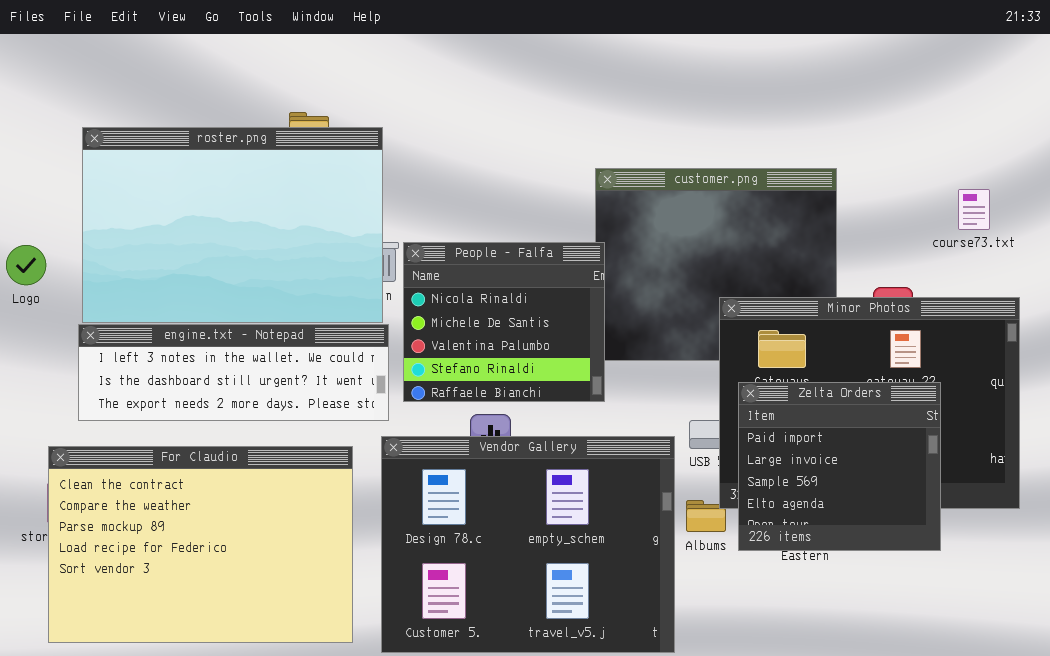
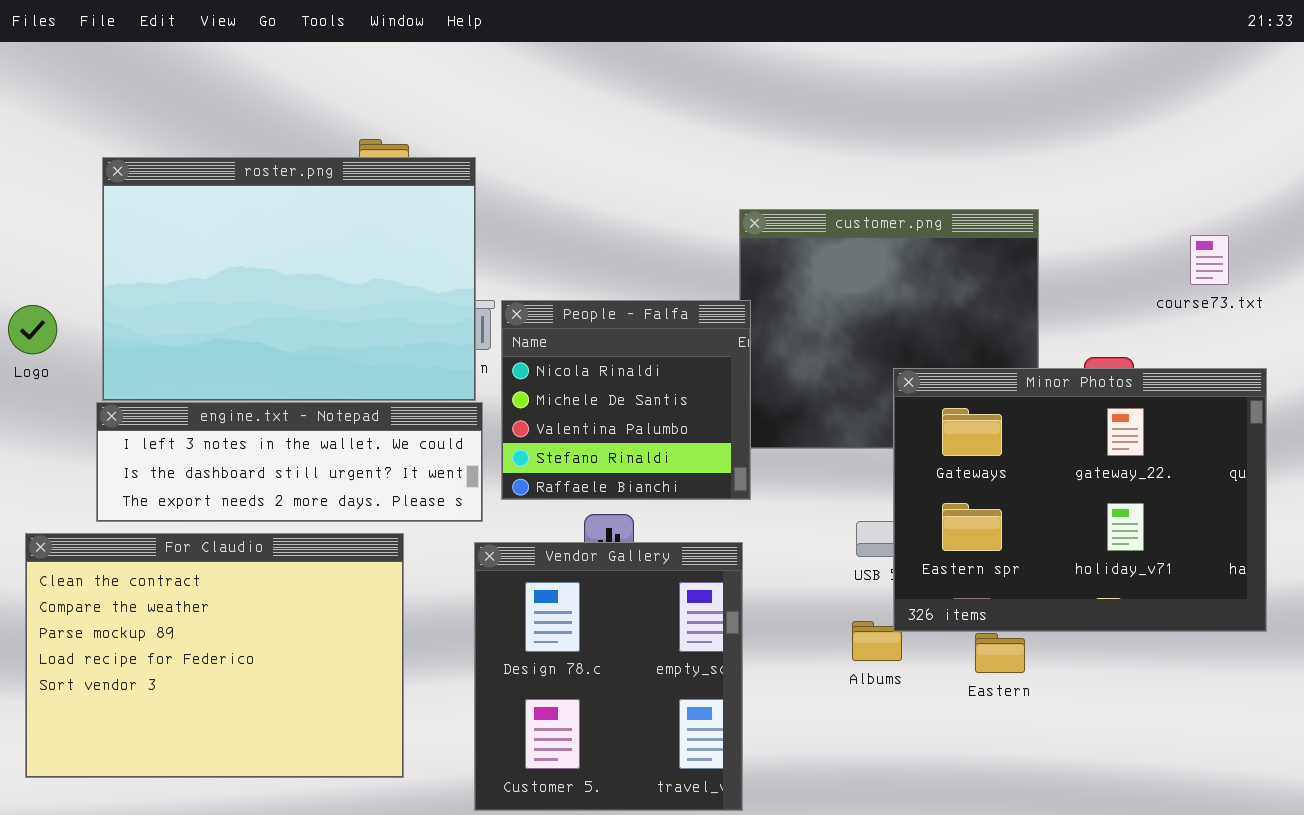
Zelta Orders: [738,382,941,551] -> none, closed
Vendor Gallery: [381,436,675,653] -> [474,542,743,811], resized
For Claudio: [48,446,353,643] -> [25,533,404,778], moved

